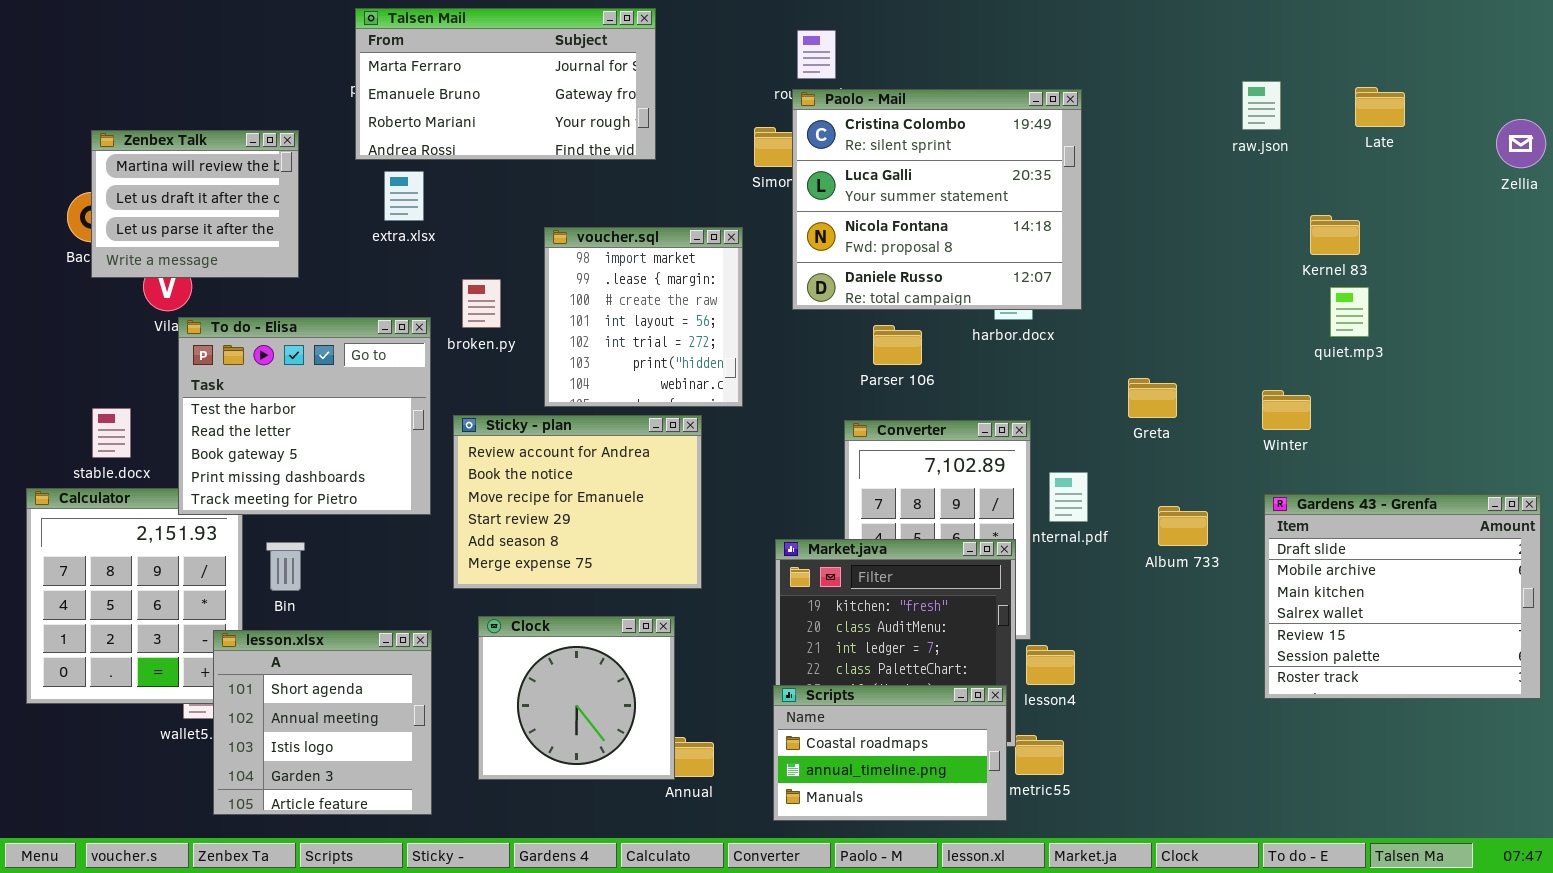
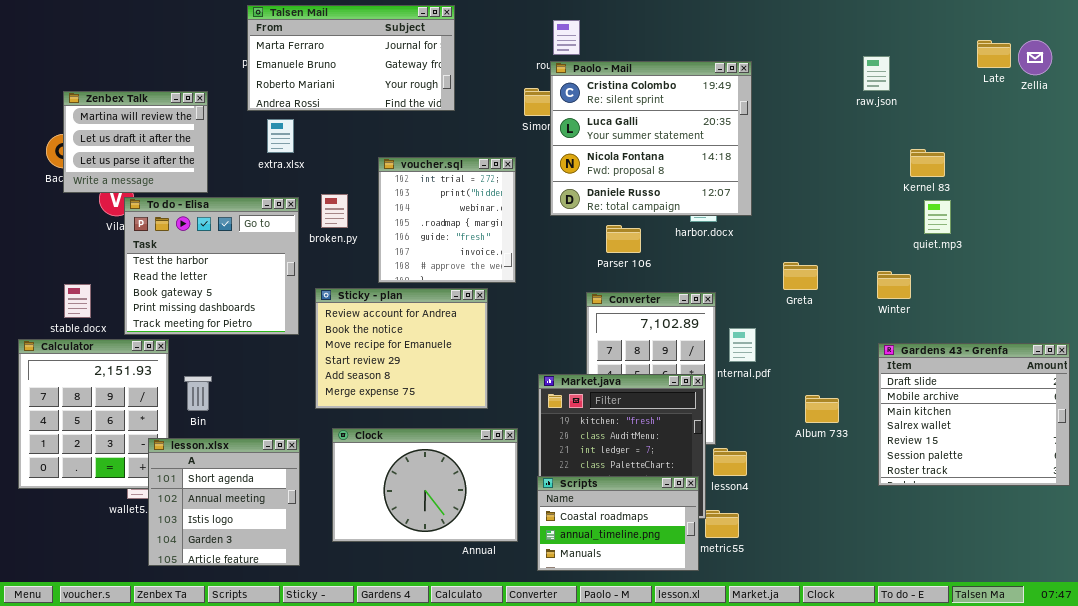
Late: [1355,87,1405,127] -> [977,40,1011,68], moved
Zellia: [1496,119,1546,168] -> [1018,40,1052,75], moved
voucher.sql: [544,227,743,407] -> [378,157,516,283], scrolled down 4 rows
To do - Elisa: [178,317,431,515] -> [124,197,299,335], moved
Album 733: [1158,506,1208,546] -> [805,395,839,423], moved
Clock: [478,616,675,780] -> [332,428,518,542], resized

